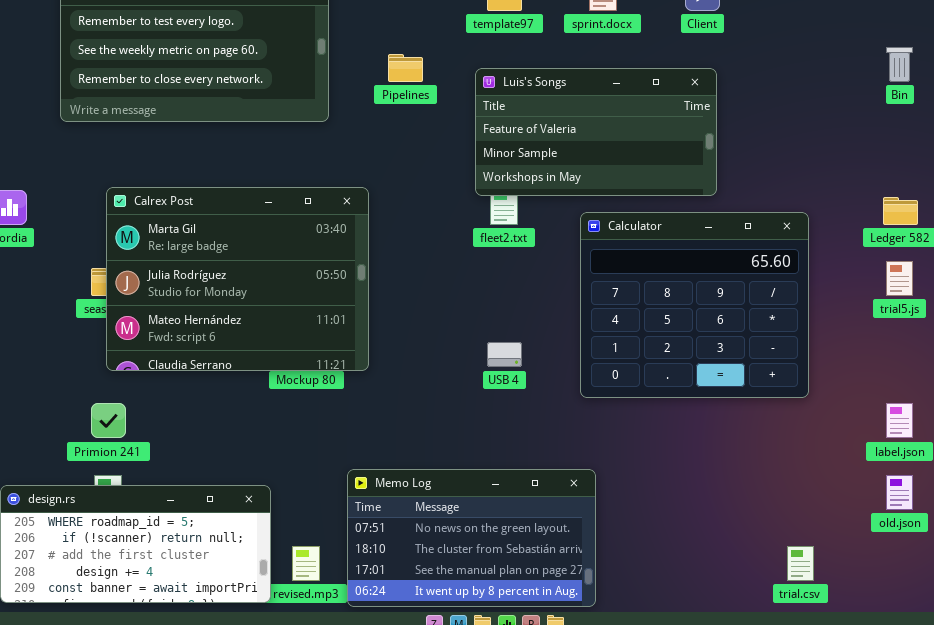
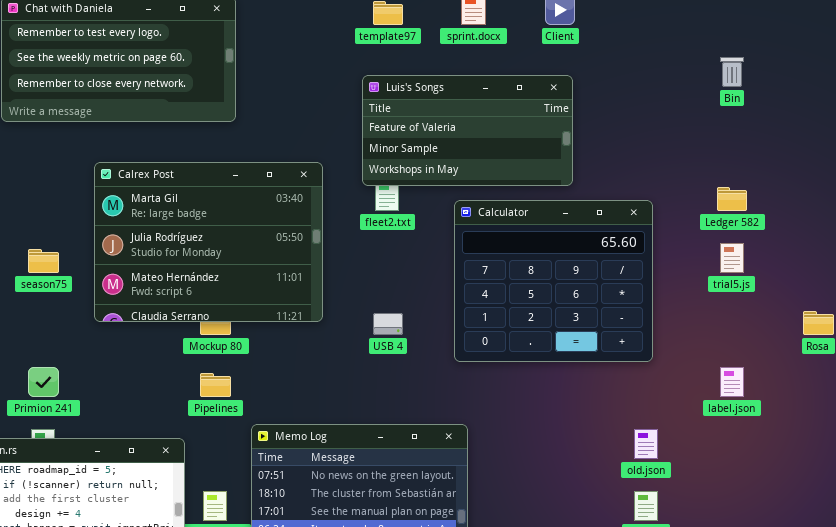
Pipelines: [388,54,423,82] -> [200,373,231,397], moved
Calrex Post: [106,187,369,371] -> [94,162,323,322], moved
old.json: [886,475,913,510] -> [634,429,658,459], moved

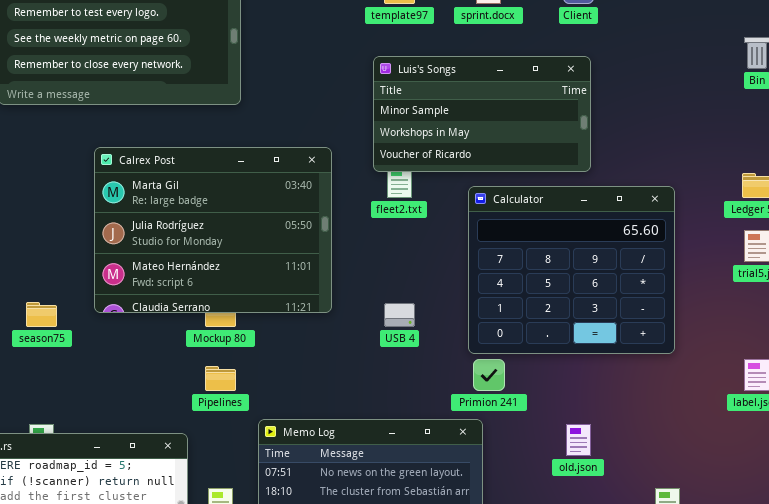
Luis's Songs: [362,75,573,186] -> [373,56,591,172], scrolled down 1 row
season75: [28,249,59,273] -> [26,302,57,327], moved
Primion 241: [28,367,59,397] -> [473,359,505,391], moved
old.json: [634,429,658,459] -> [566,424,591,456], moved

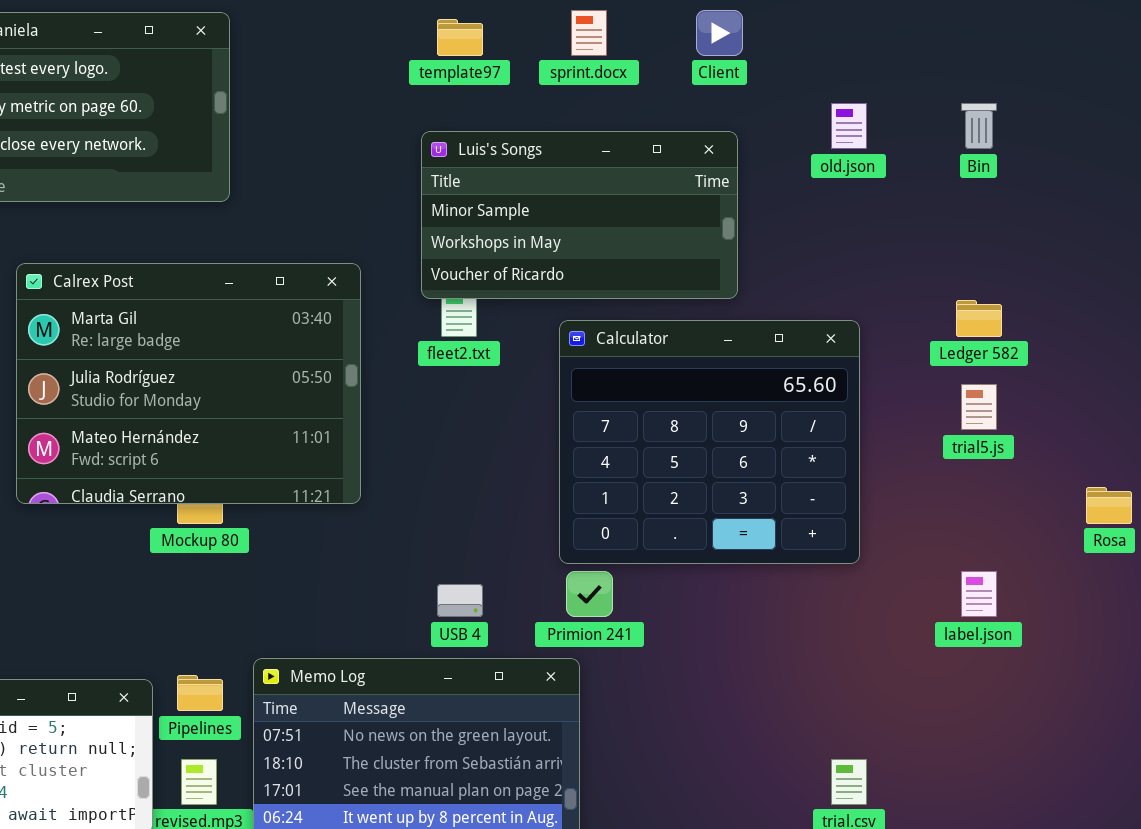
USB 4: [384,303,415,327] -> [437,584,483,617], moved
Pipelines: [205,366,236,391] -> [177,675,223,711], moved
old.json: [566,424,591,456] -> [831,103,867,149], moved

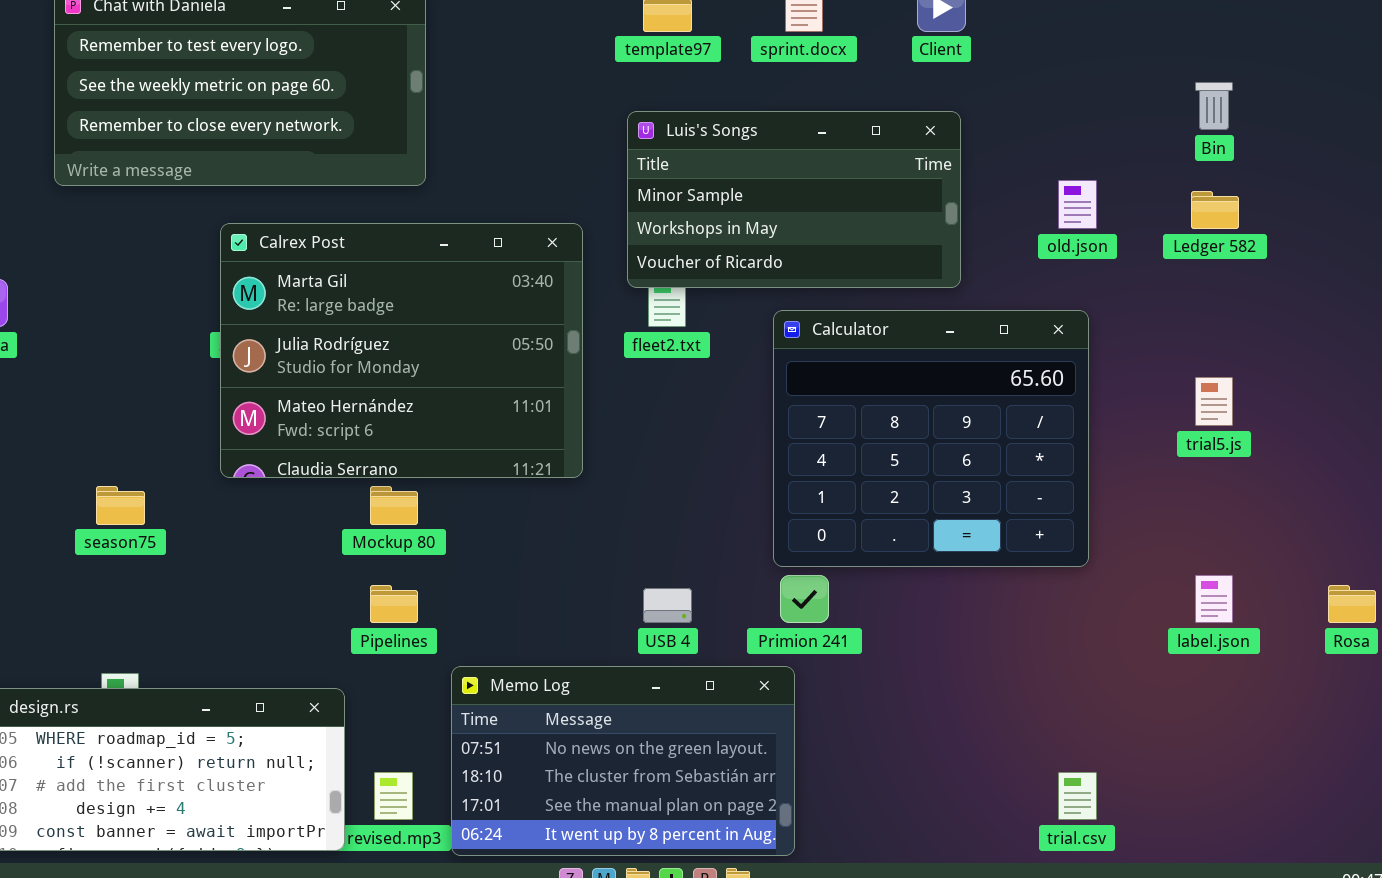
old.json: [831,103,867,149] -> [1058,180,1097,229], moved
Calrex Post: [16,263,361,504] -> [220,223,583,478], moved
Ledger 582: [956,300,1002,337] -> [1191,191,1239,229], moved
Rosa: [1086,487,1132,524] -> [1328,585,1376,623], moved
Pipelines: [177,675,223,711] -> [370,585,418,623], moved

